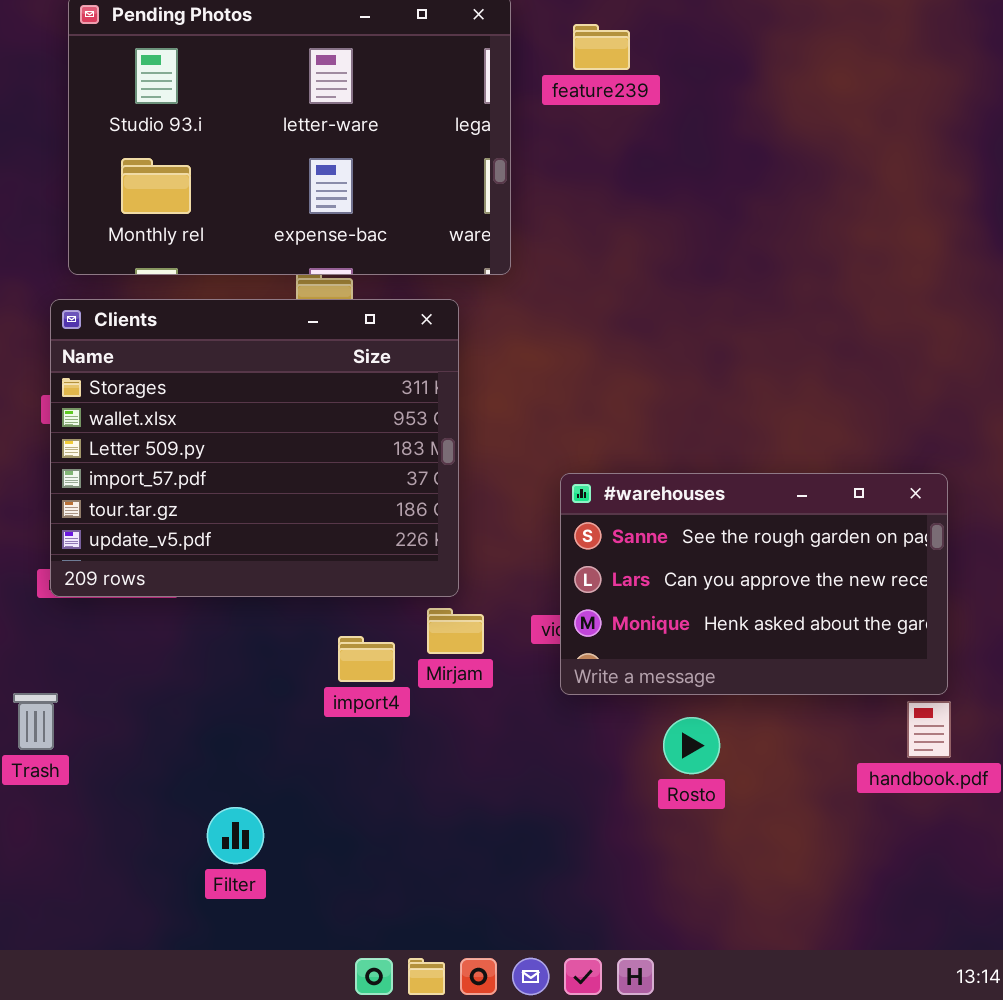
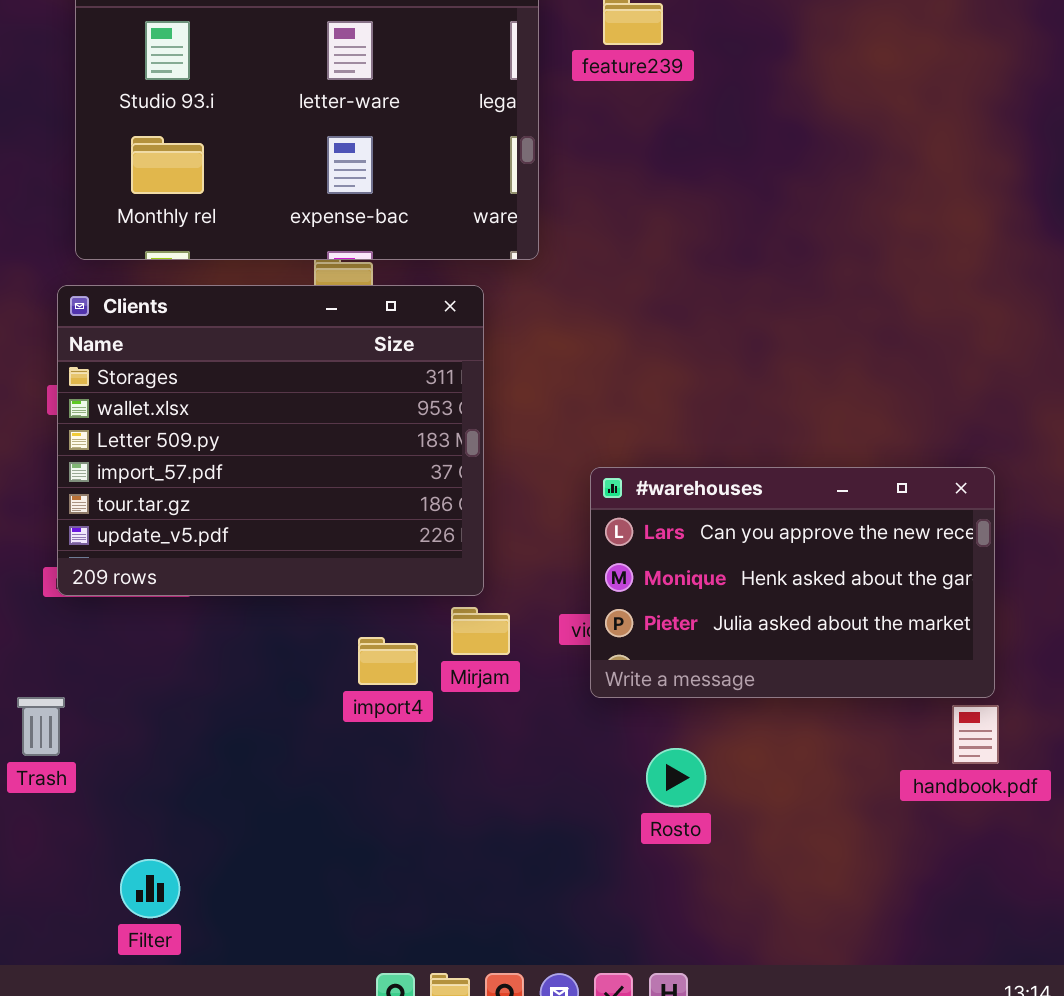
#warehouses: [560,473,948,695] -> [590,467,995,698], scrolled down 1 row
Rosto: [663,717,720,774] -> [646,748,706,807], moved
Filter: [207,807,264,864] -> [120,859,180,918], moved

